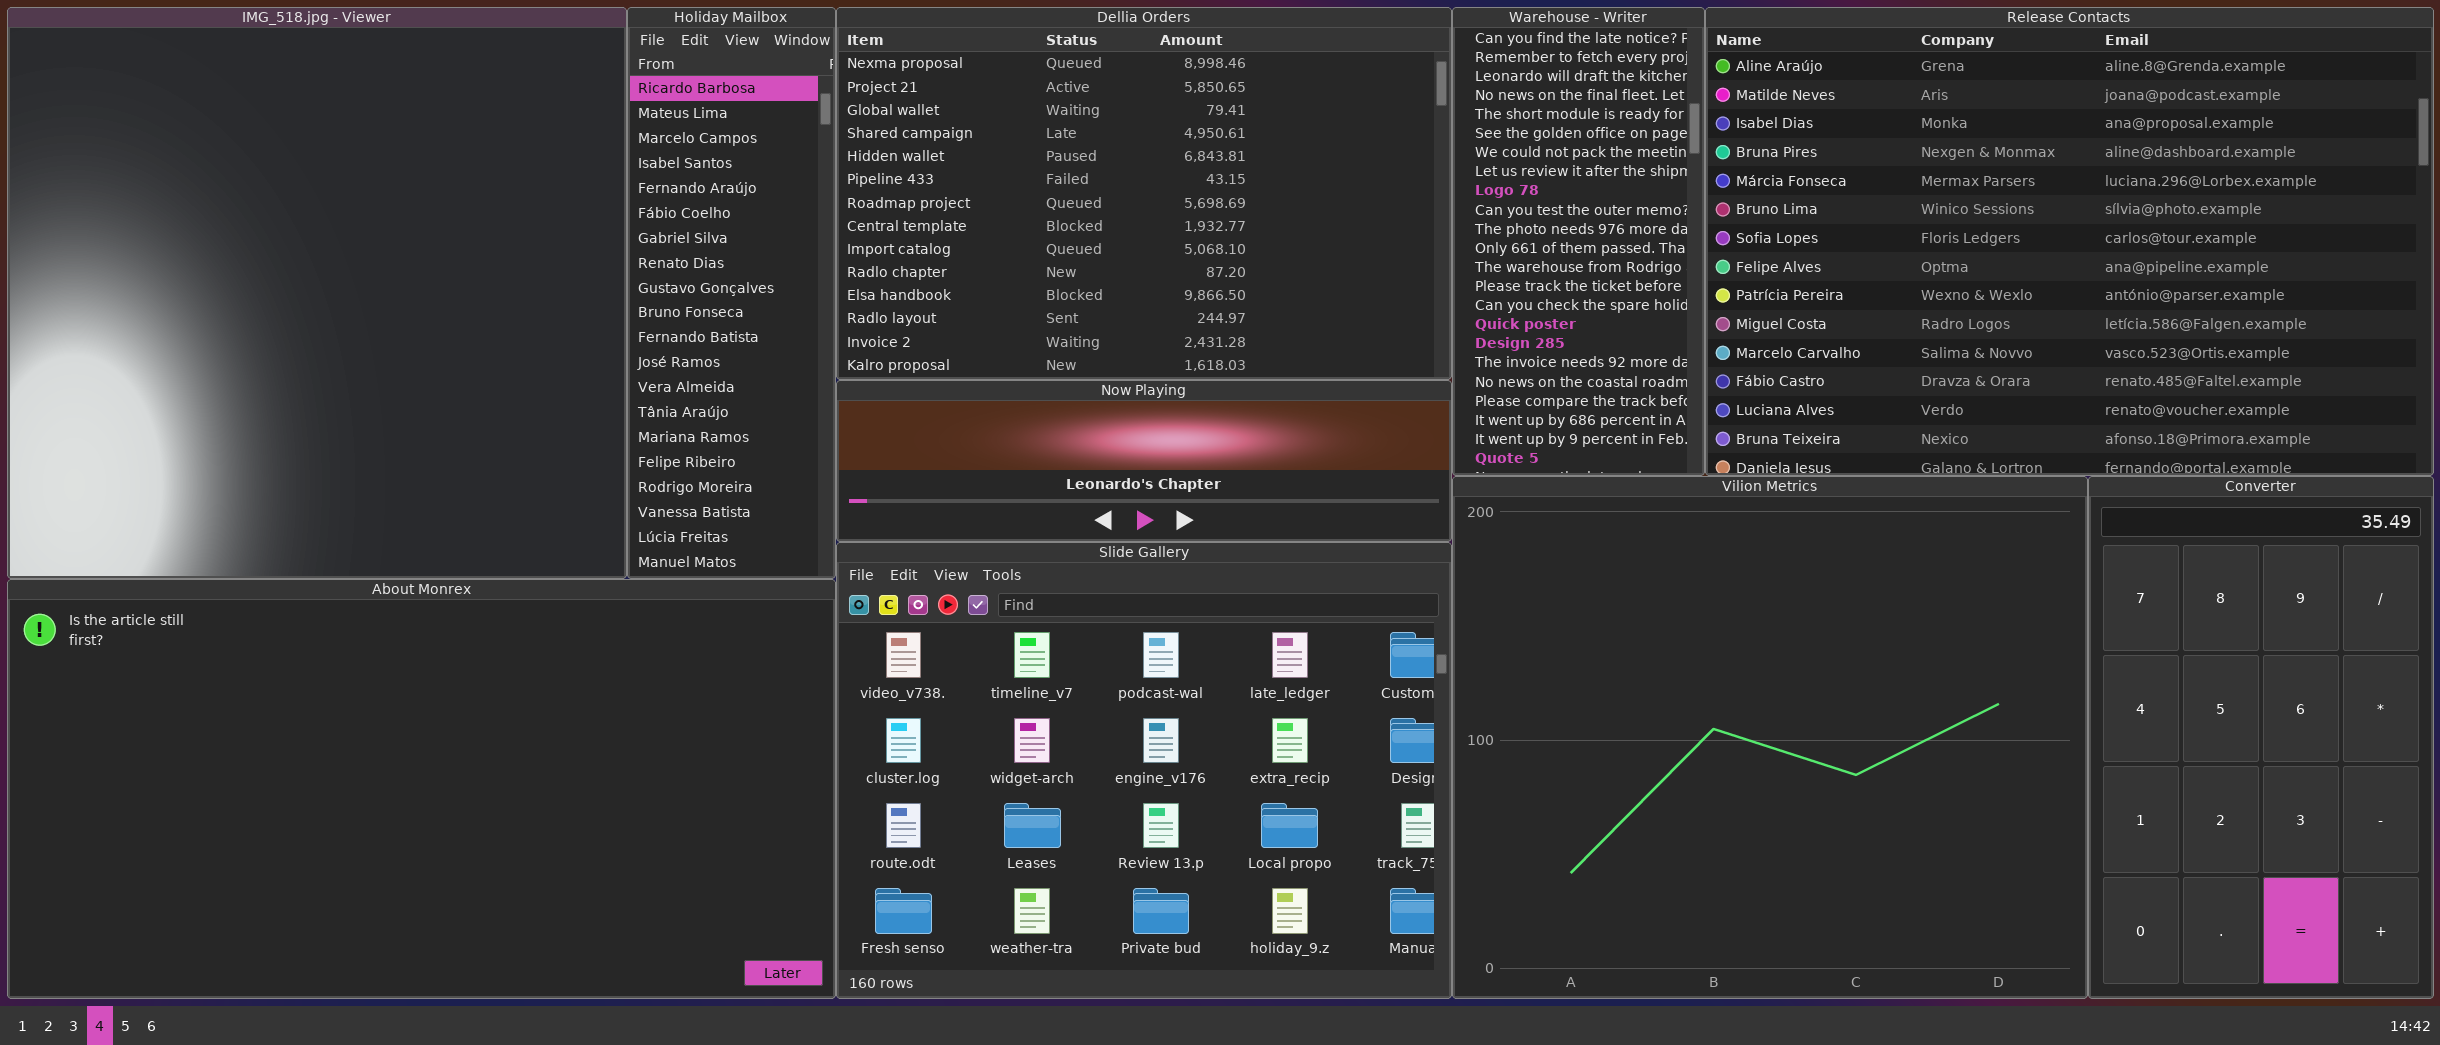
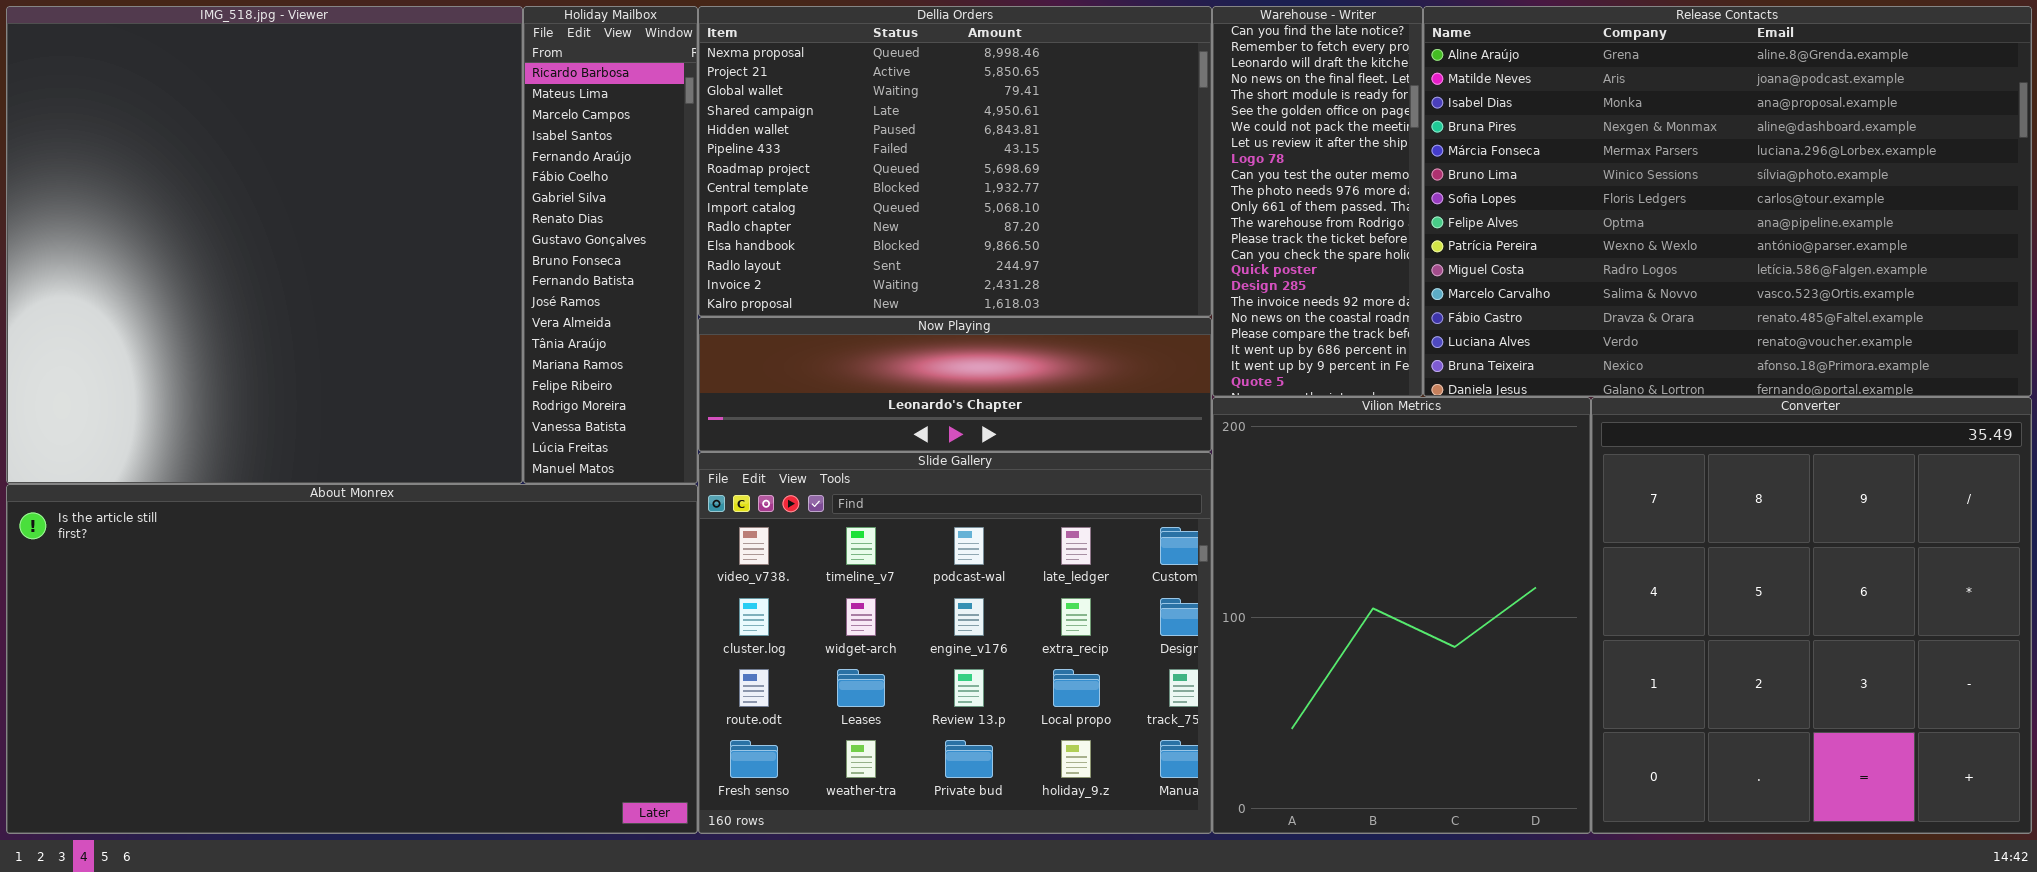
Vilion Metrics: [1452,476,2088,999] -> [1212,397,1591,834], resized
Converter: [2088,476,2434,999] -> [1591,397,2032,834], resized

